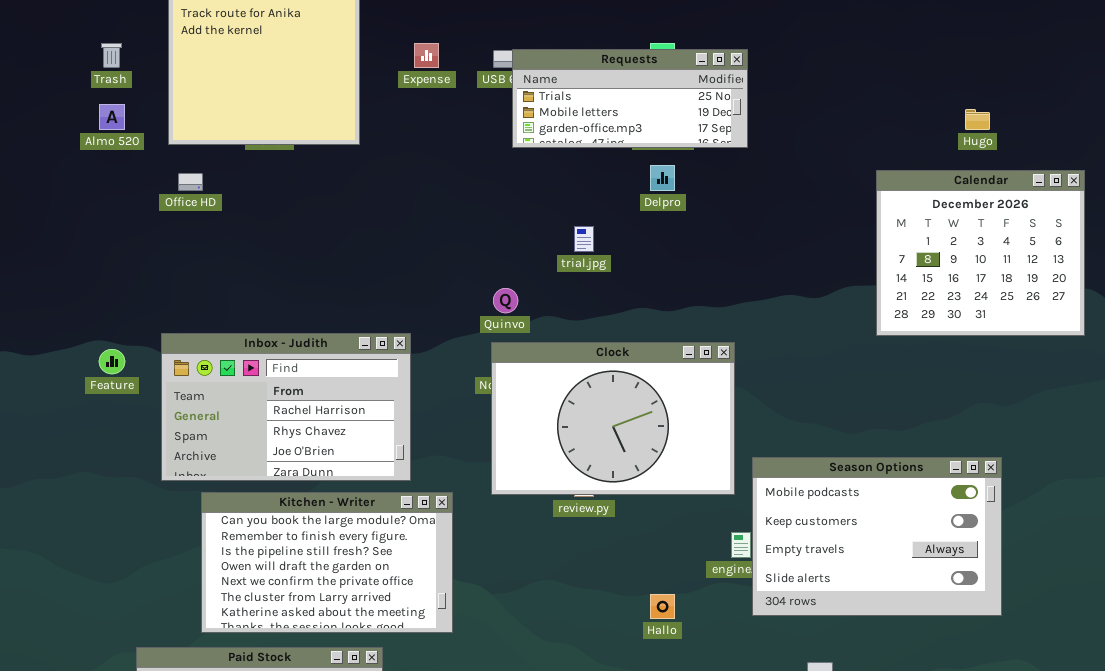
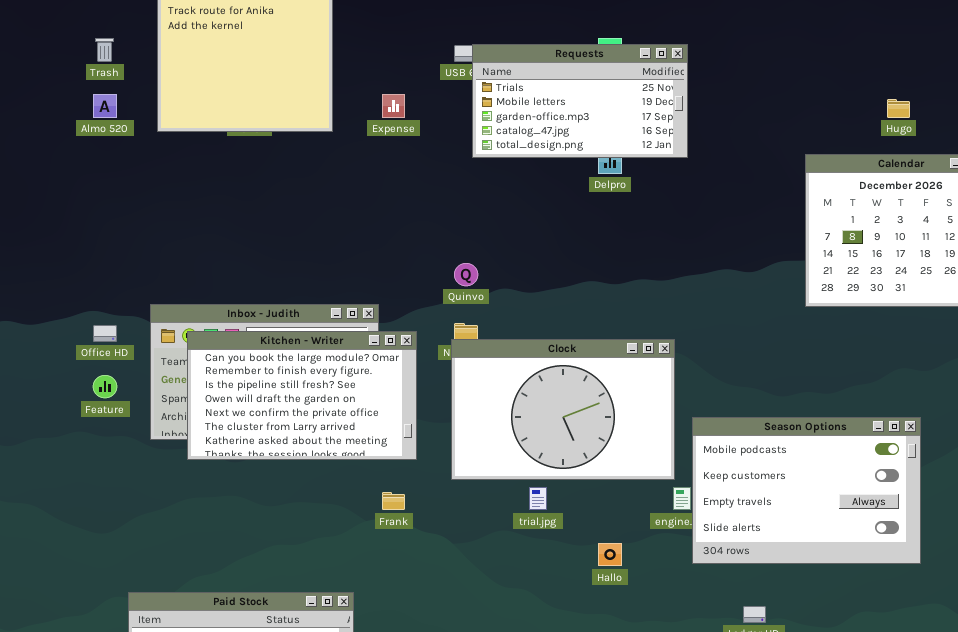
Expense: [414,43,439,68] -> [382,94,405,118], moved
Requests: [512,49,748,148] -> [472,44,688,158], resized
Office HD: [178,173,203,191] -> [93,325,117,342], moved
trial.jpg: [574,226,594,252] -> [529,487,547,510], moved
Clock: [491,342,735,495] -> [451,339,675,480], moved
Feature: [99,349,125,374] -> [93,375,117,398], moved
Kitchen - Writer: [201,492,453,633] -> [187,331,417,460], moved

